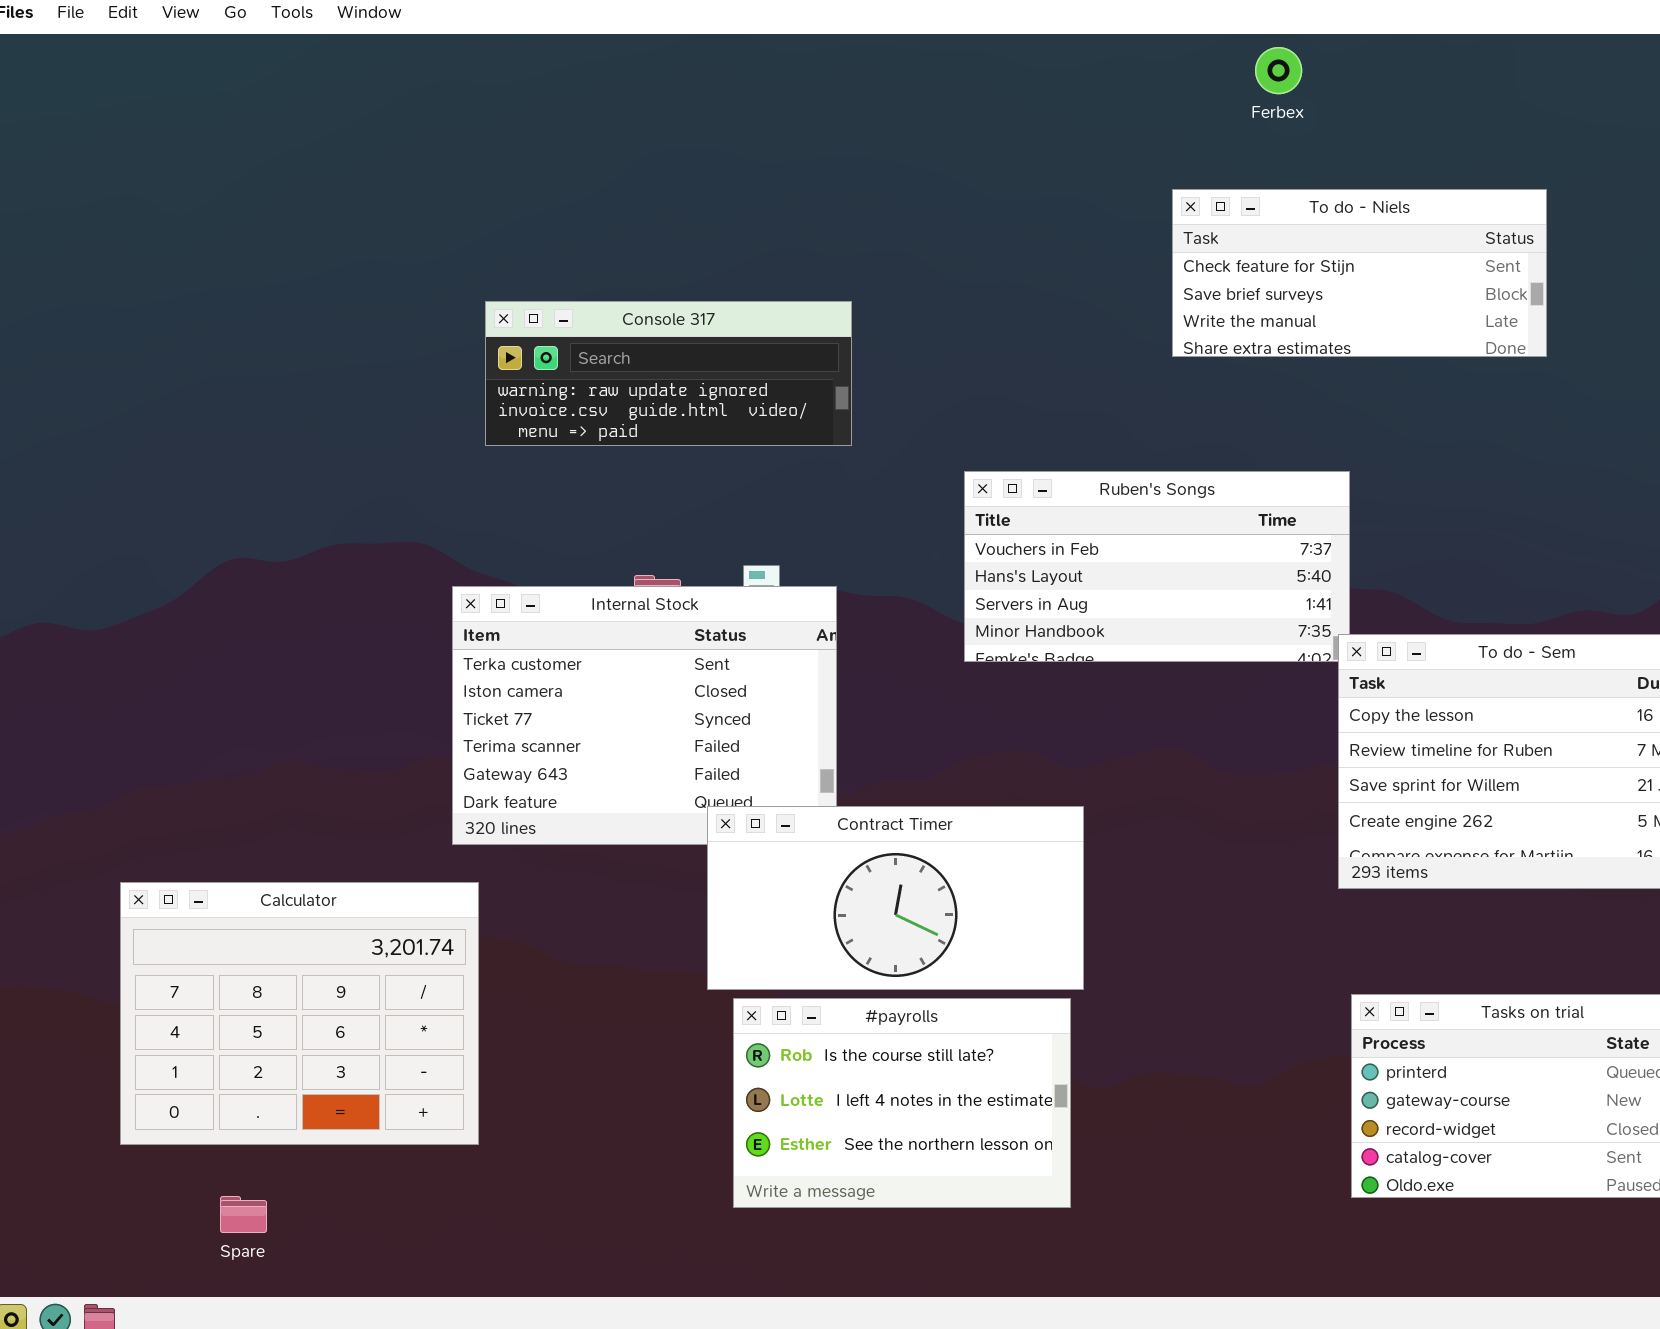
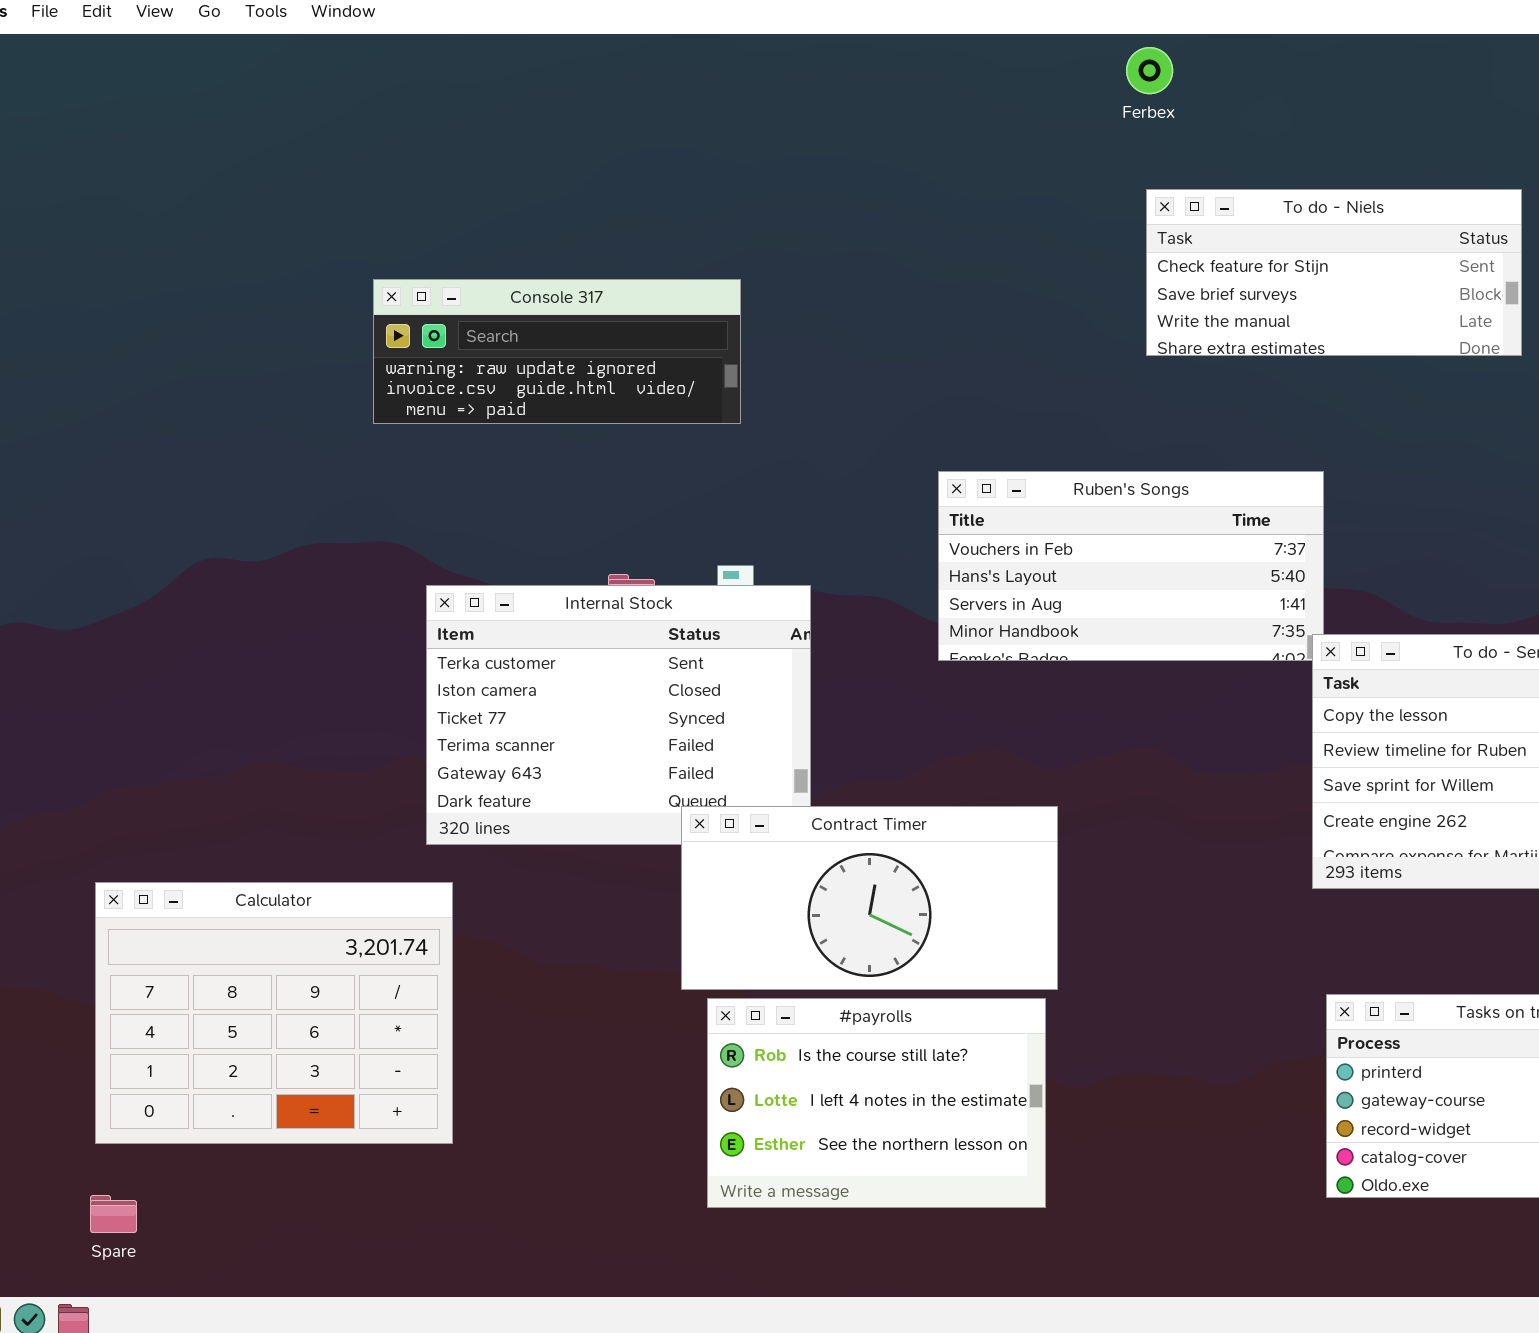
Ferbex: [1255,47,1302,94] -> [1126,47,1173,94], moved
Console 317: [485,301,852,446] -> [373,279,741,424], moved
Spare: [220,1196,267,1233] -> [90,1195,137,1233], moved

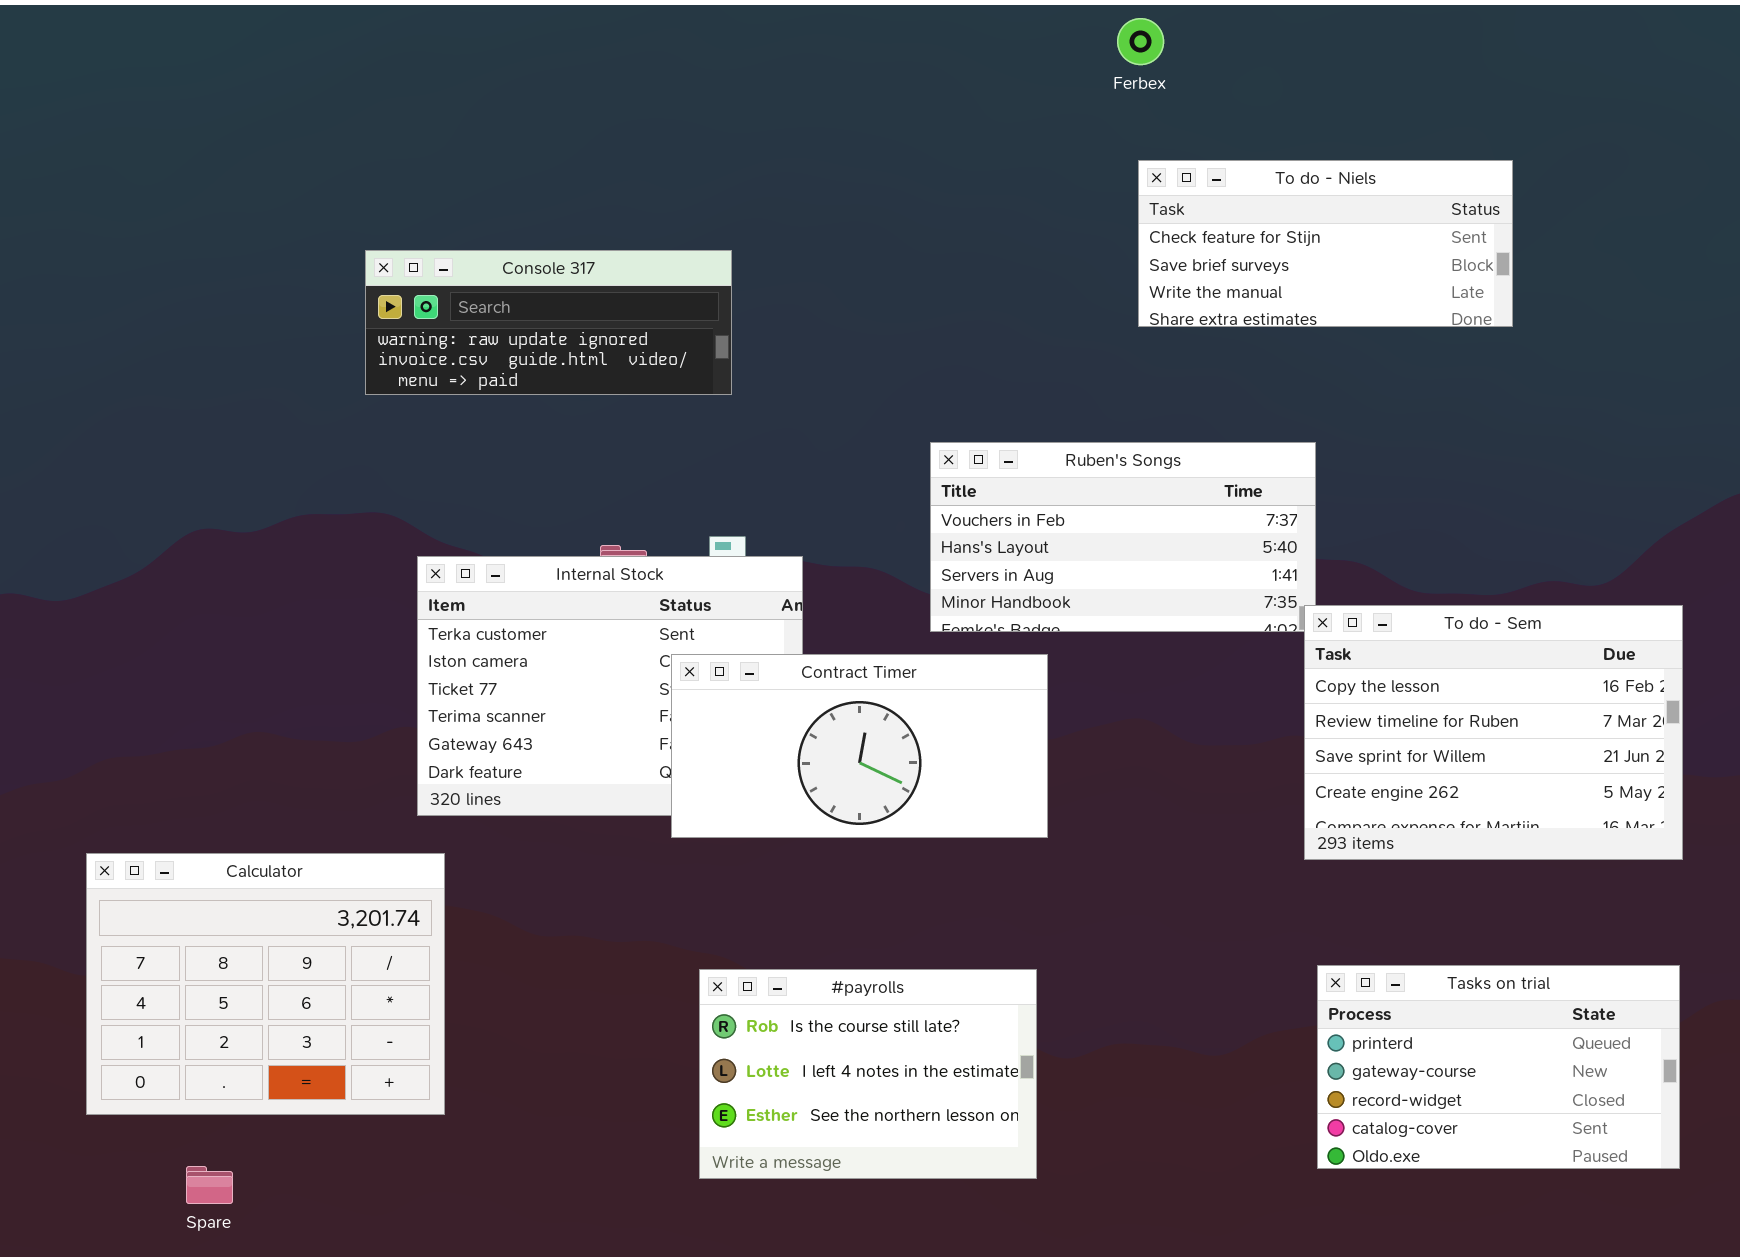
Contract Timer: [681,806,1058,990] -> [671,654,1048,838], moved
Spare: [90,1195,137,1233] -> [186,1166,233,1204], moved

